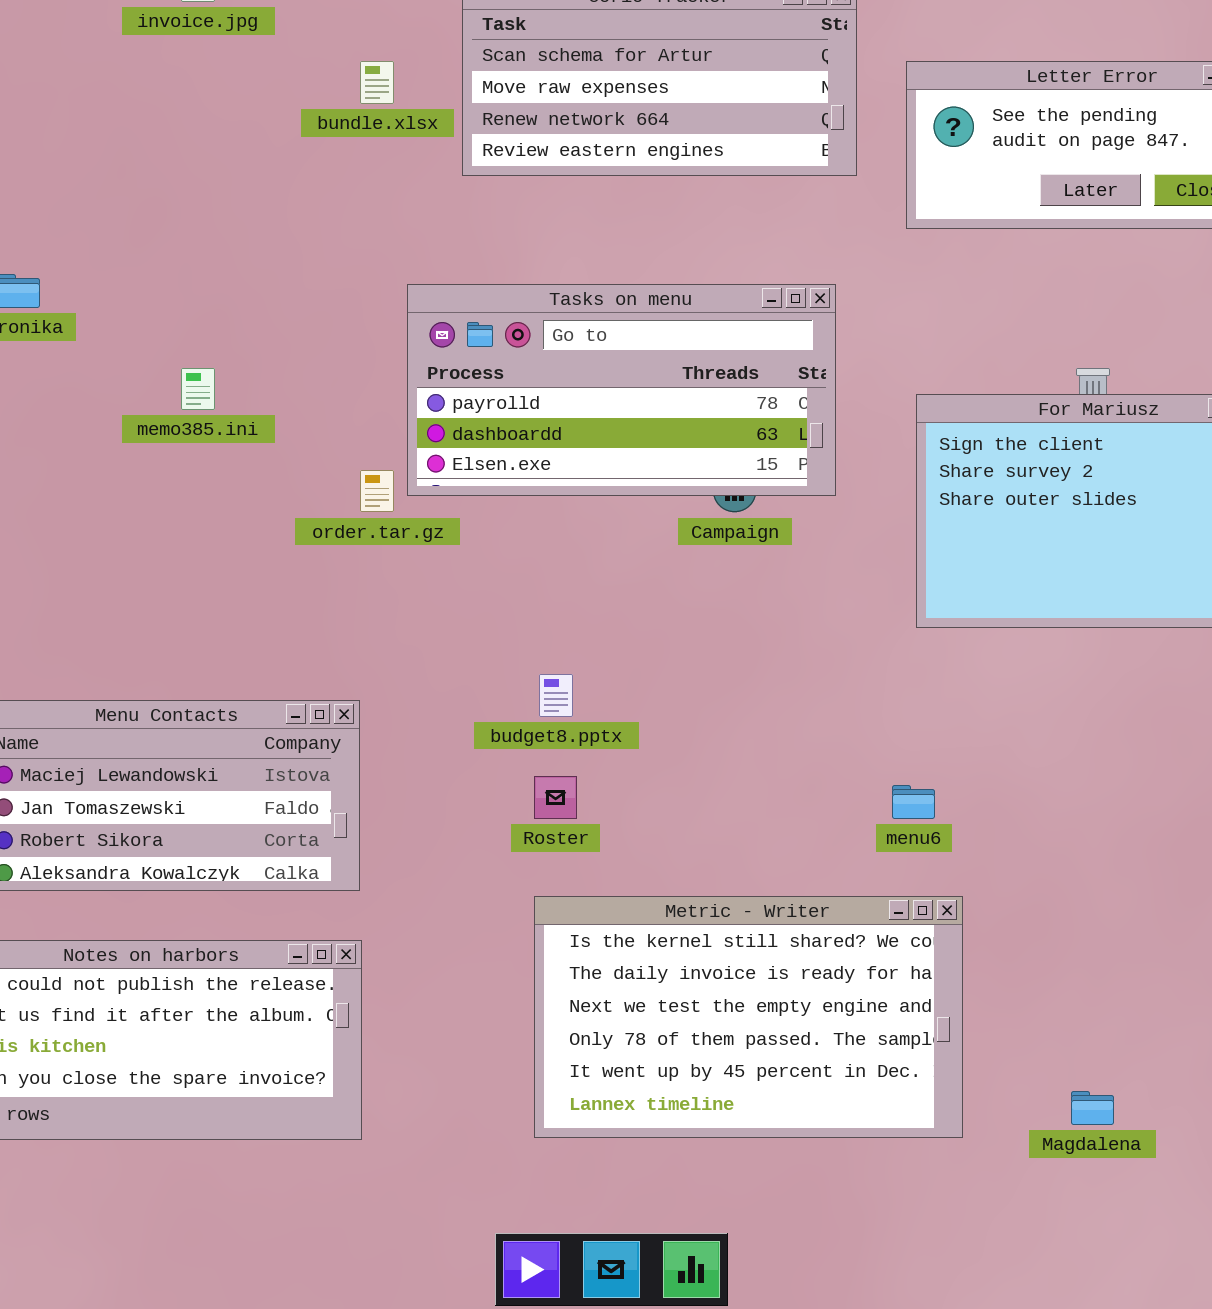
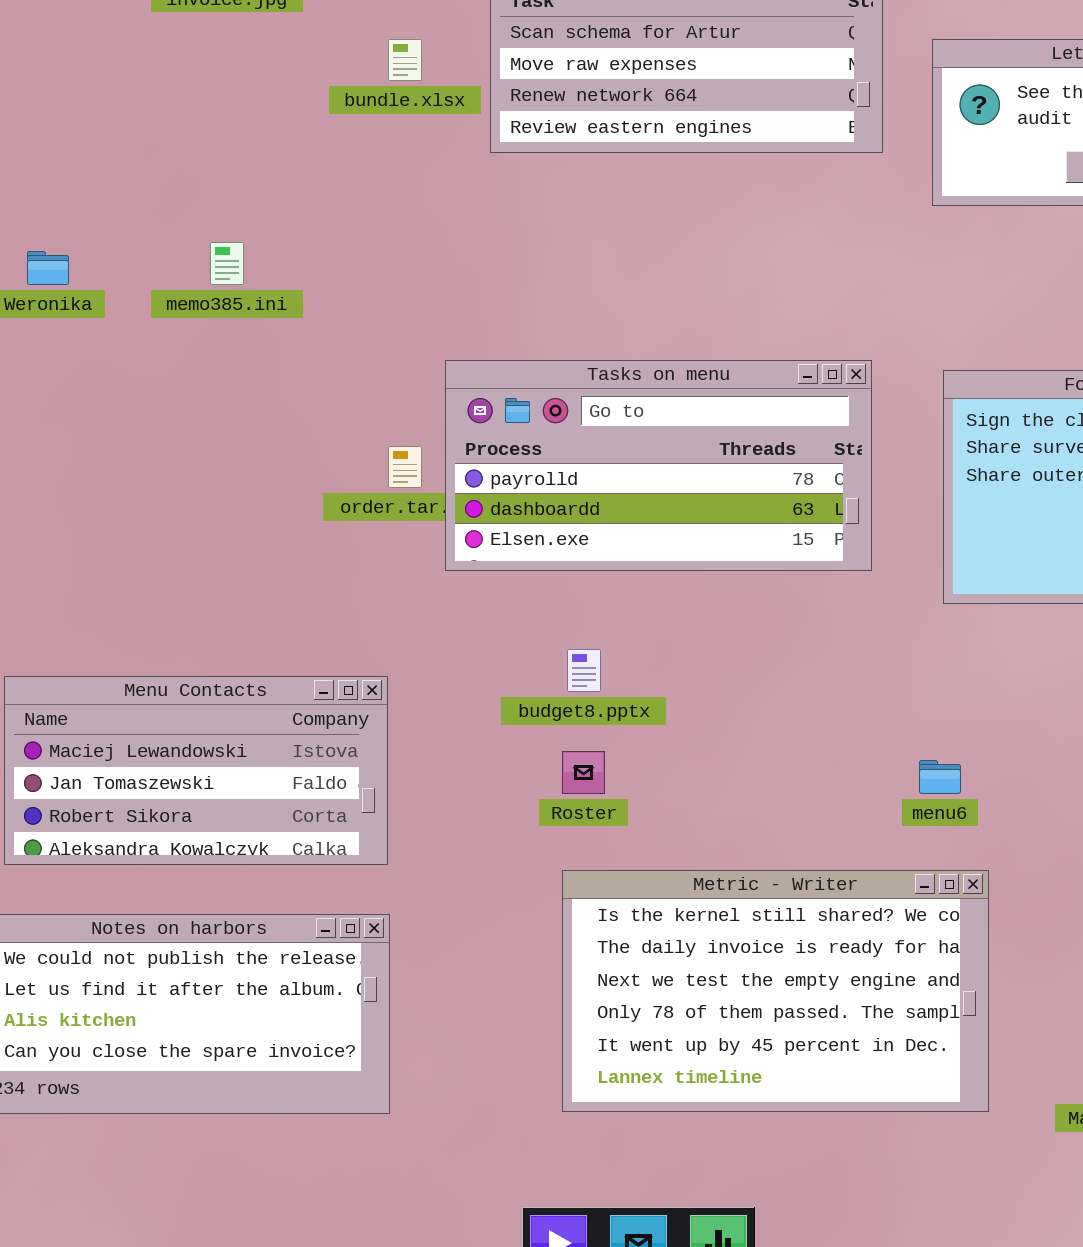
Tasks on menu: [407,284,836,496] -> [445,360,872,571], moved
memo385.ini: [181,368,215,410] -> [210,242,244,285], moved

